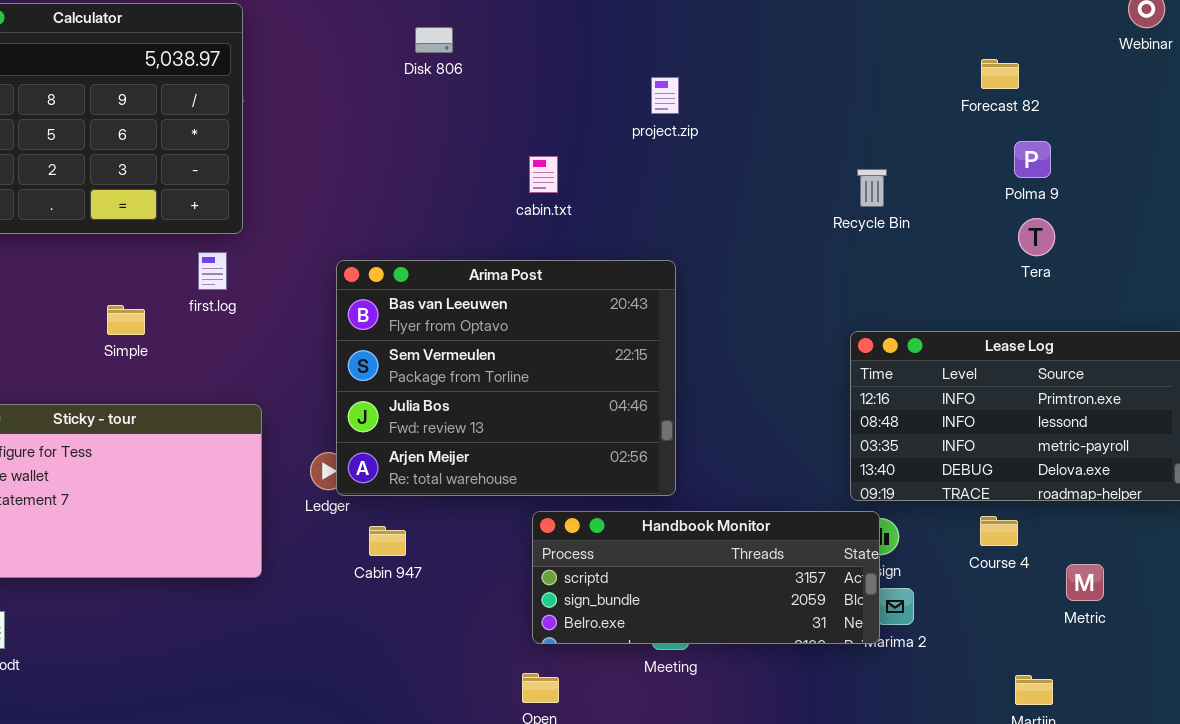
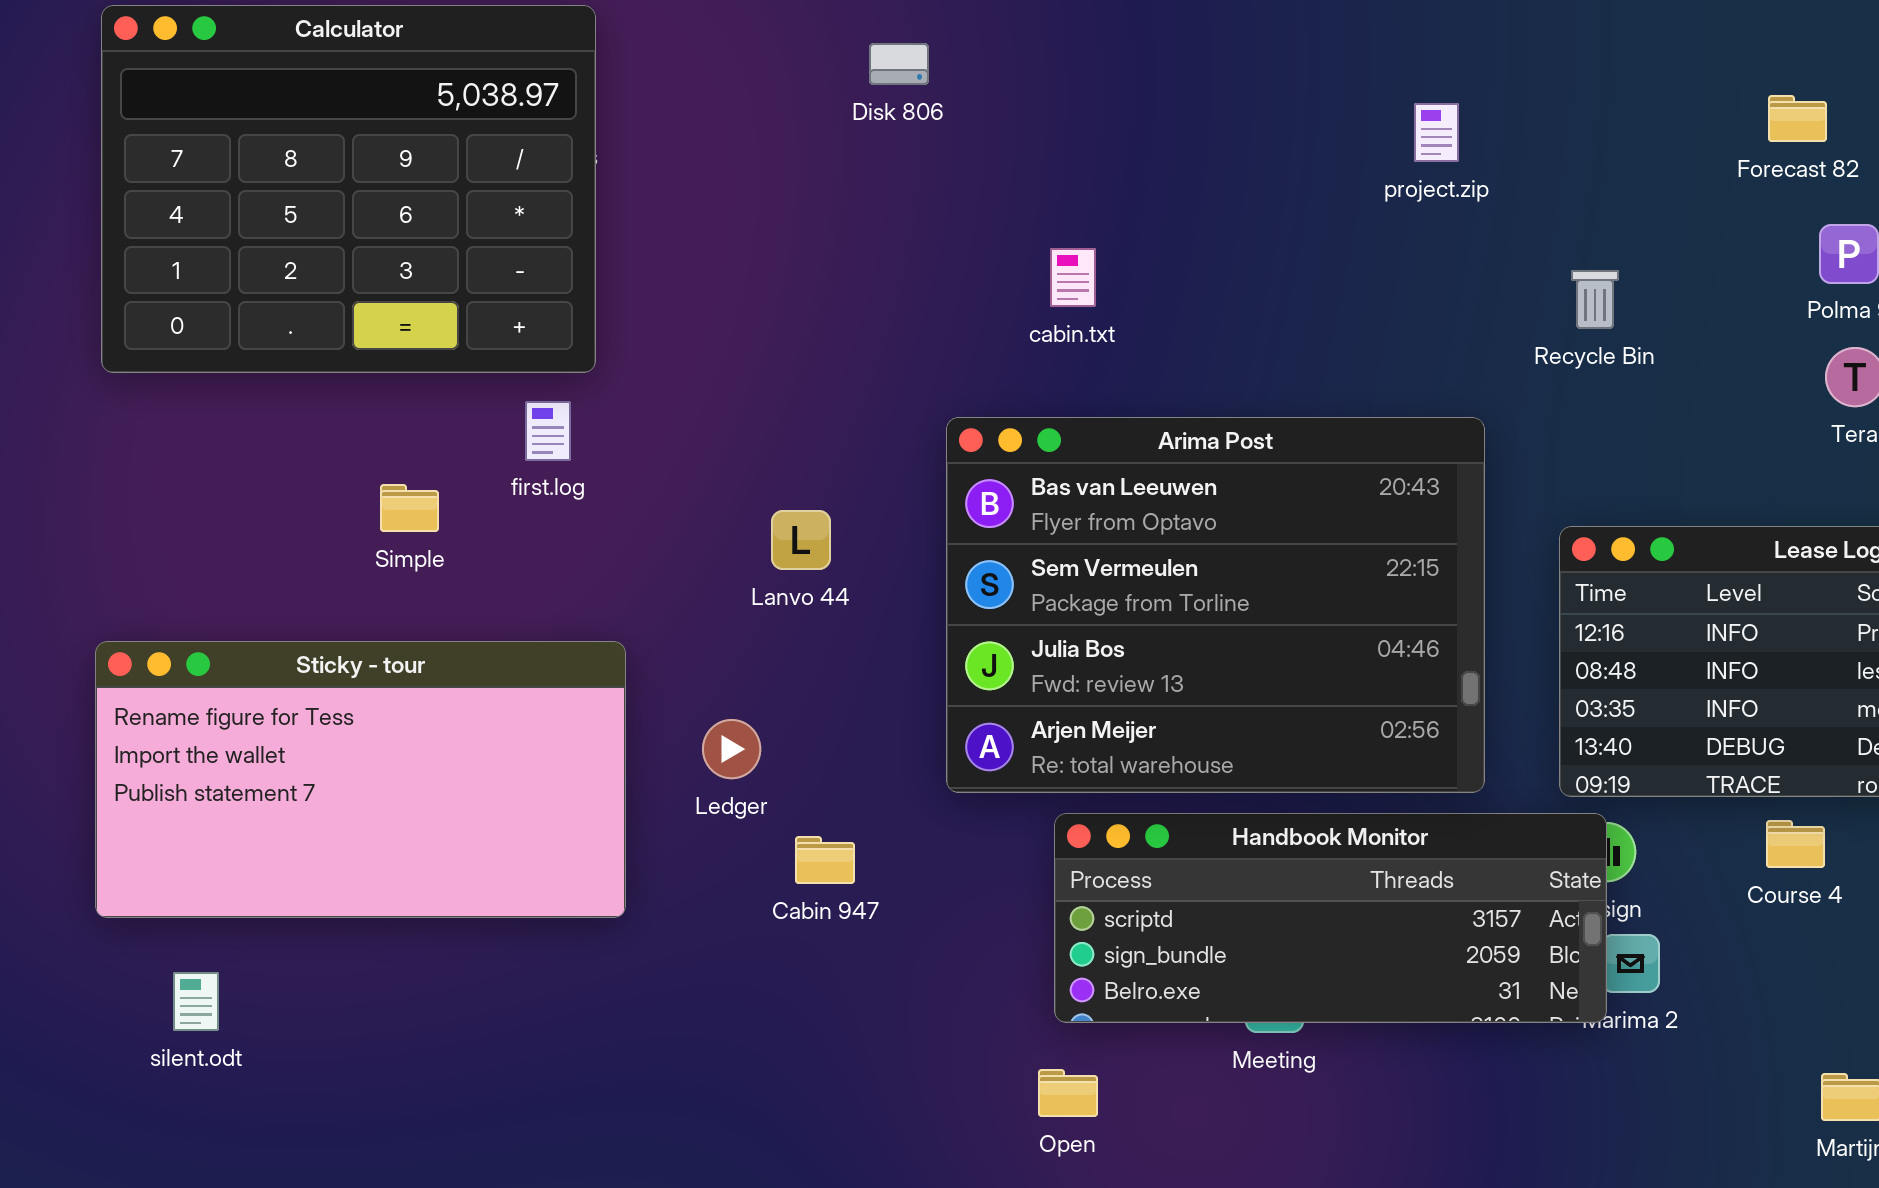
project.zip: [651,77,679,114] -> [1414,103,1459,162], moved
Arima Post: [336,260,676,496] -> [946,417,1485,793], moved

